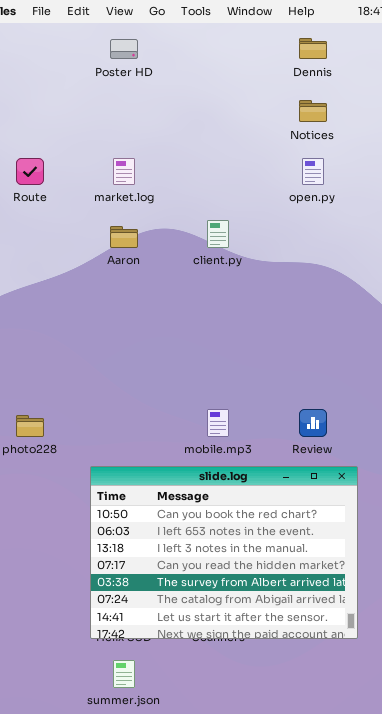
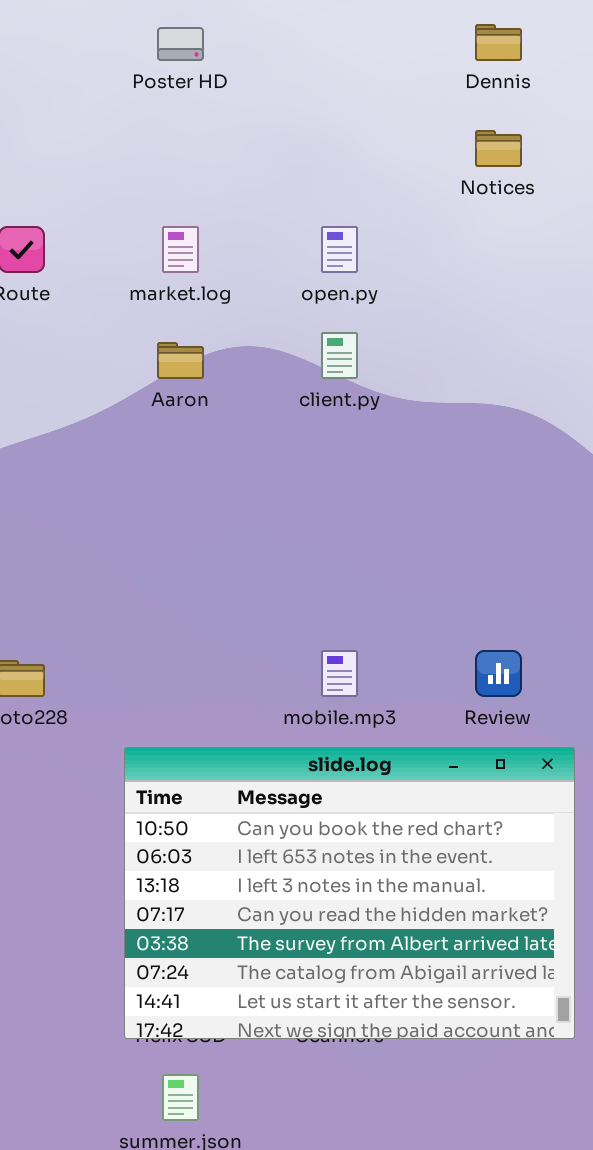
open.py: [302,158,324,185] -> [321,226,358,273], moved

